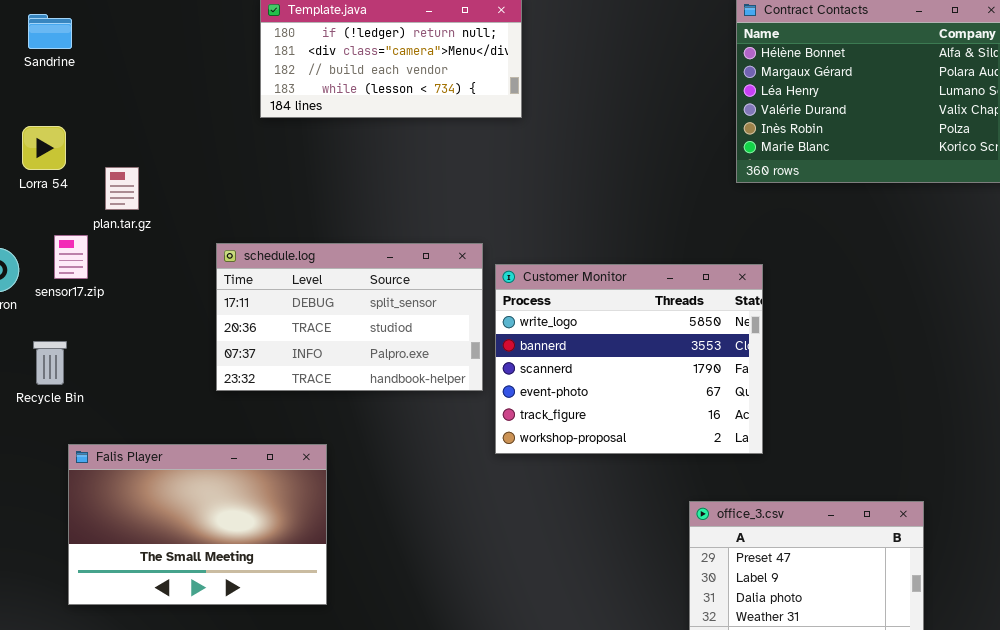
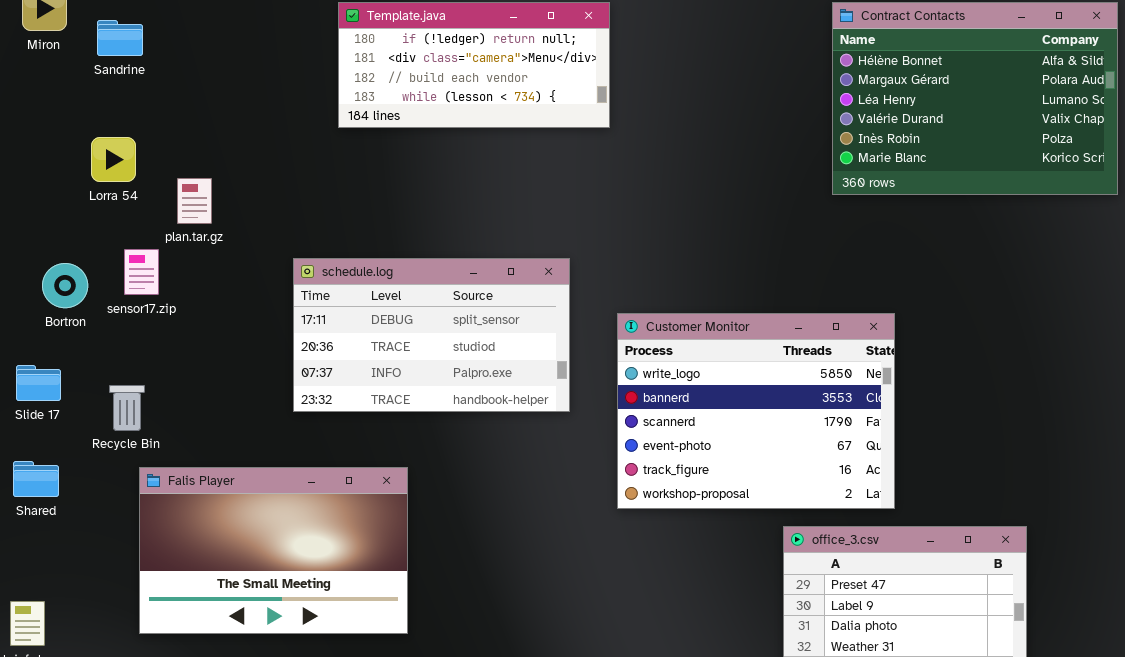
Customer Monitor: [495,264,763,454] -> [617,313,895,509], moved
Recycle Bin: [33,341,67,385] -> [109,385,145,431], moved

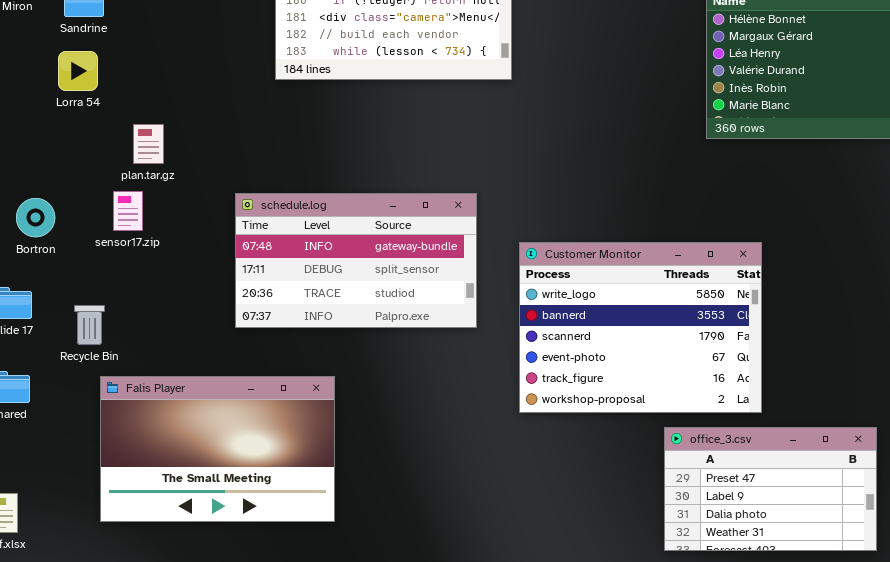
Lorra 54: [91,137,136,182] -> [58,51,98,91], moved
sensor17.zip: [124,249,159,295] -> [113,191,143,231], moved
schedule.log: [293,258,570,412] -> [235,193,477,328], scrolled up 1 row

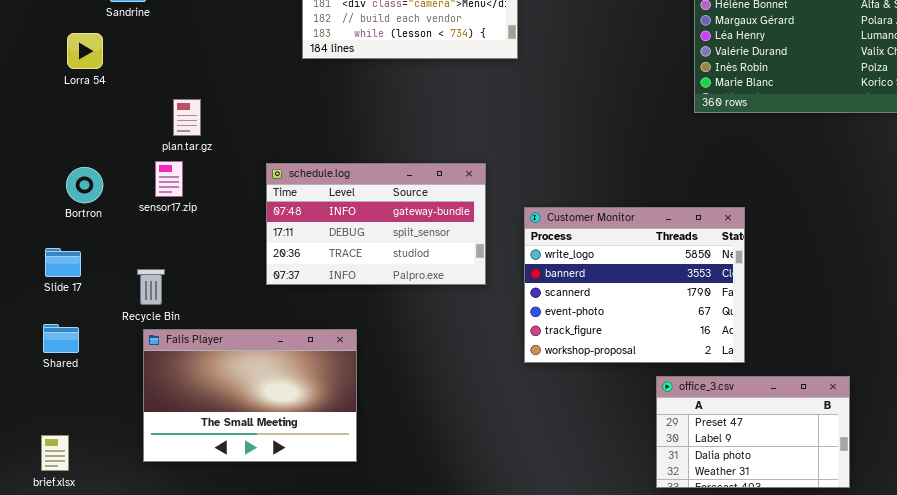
Lorra 54: [58,51,98,91] -> [67,33,103,69], moved
Recycle Bin: [74,305,105,345] -> [137,269,165,305], moved

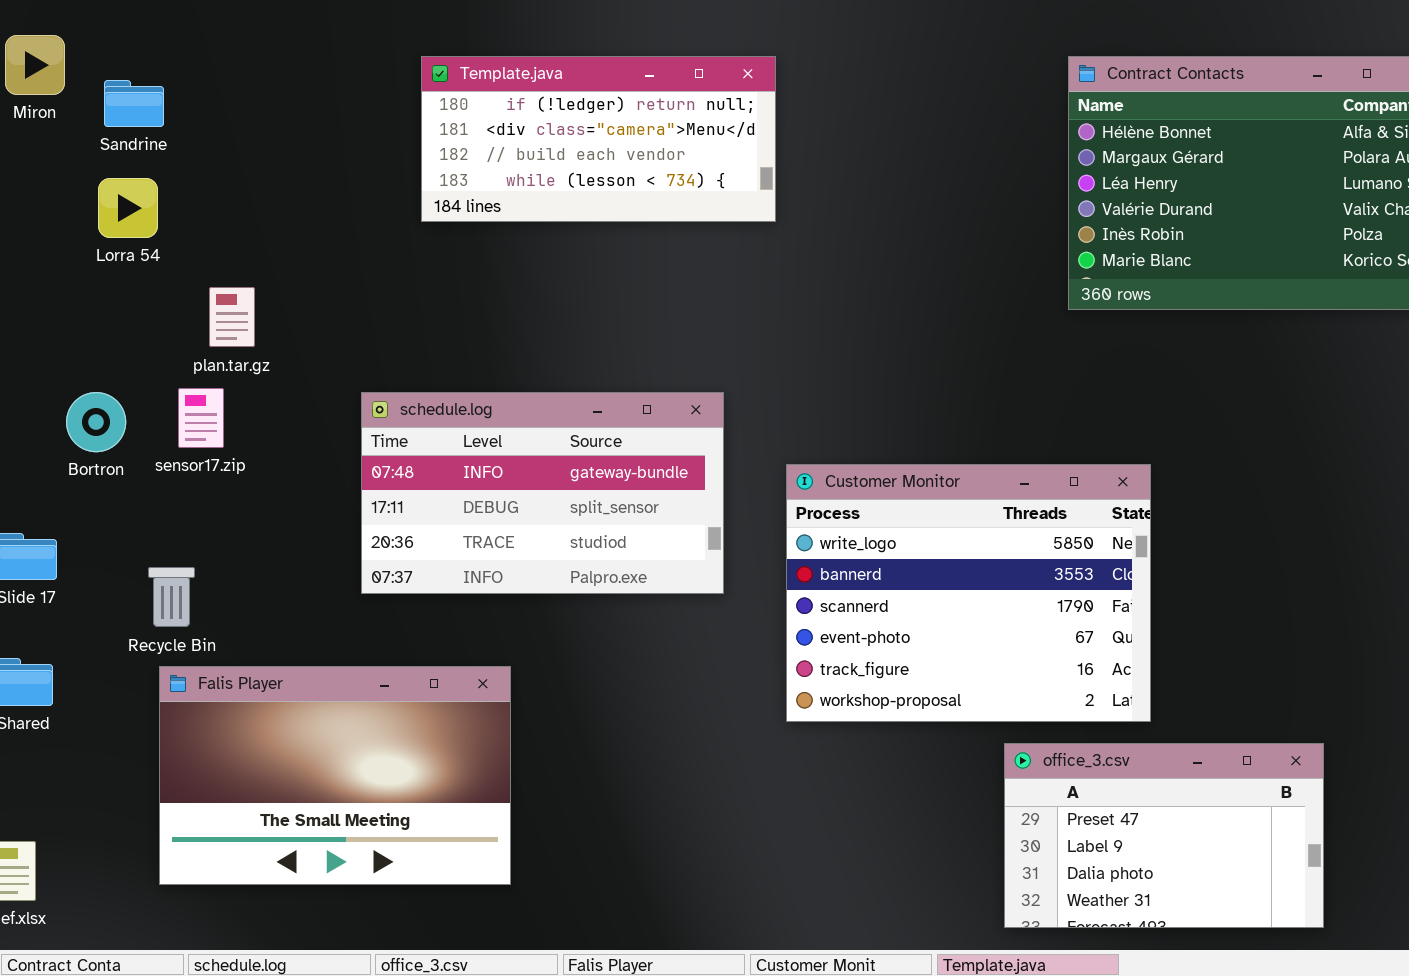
Lorra 54: [67,33,103,69] -> [98,178,158,238], moved
Bortron: [66,167,103,203] -> [66,392,126,452], moved

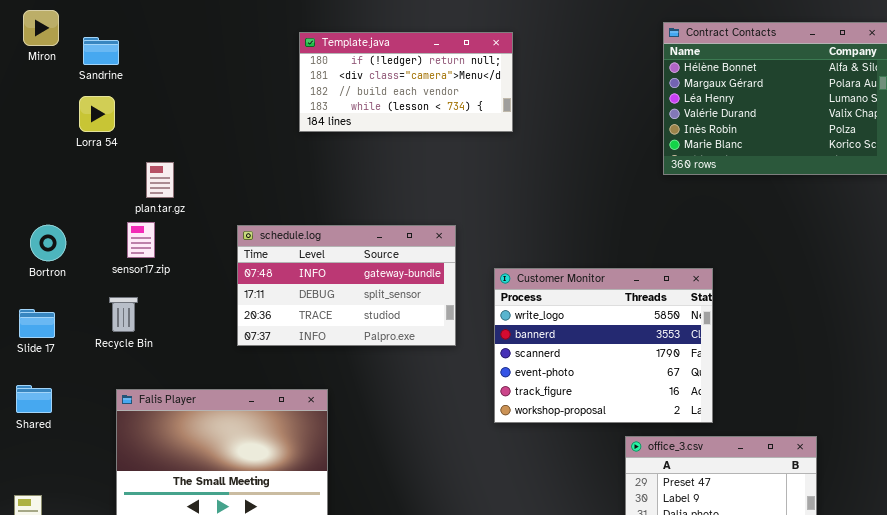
Template.java: [421,56,776,222] -> [299,32,513,132], moved
Bortron: [66,392,126,452] -> [30,225,66,261], moved
Recycle Bin: [148,567,195,627] -> [109,297,138,332], moved

